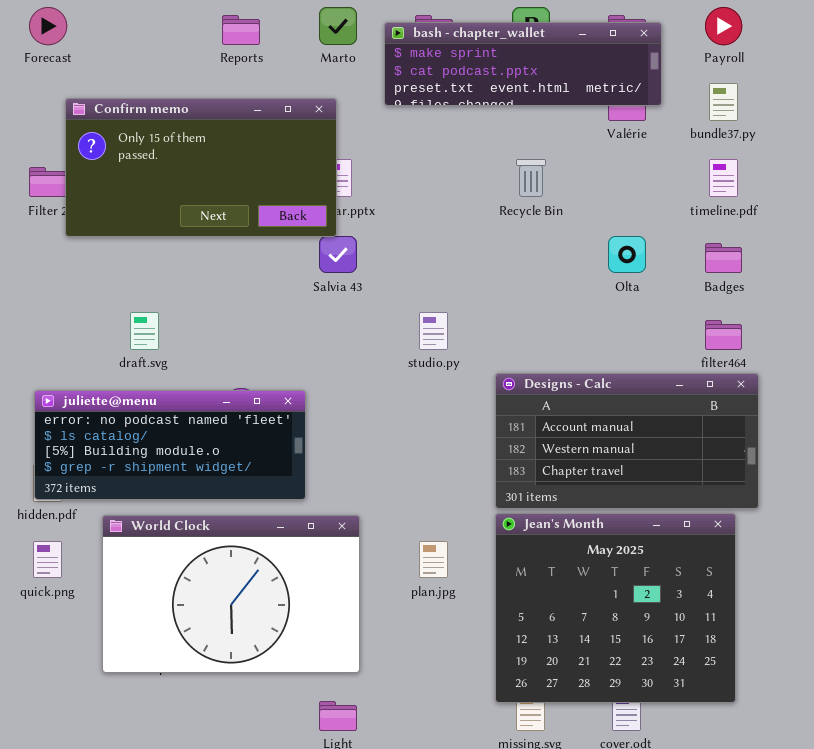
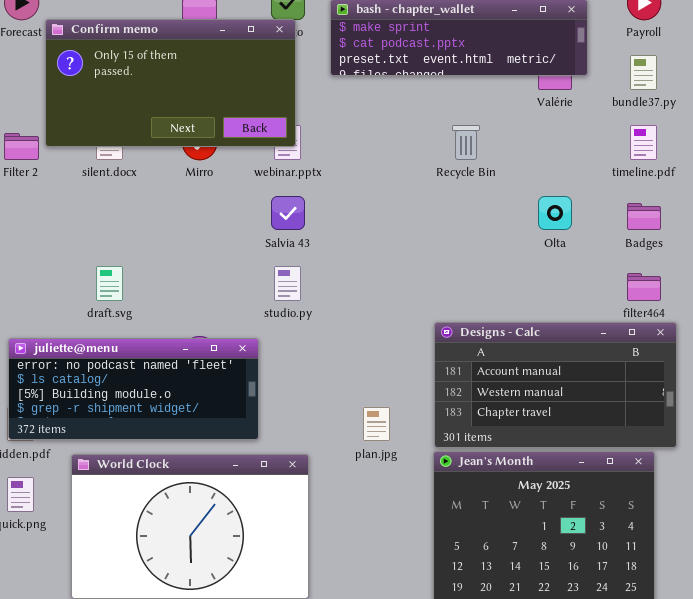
Confirm memo: [65,98,337,237] -> [45,19,296,147], moved
studio.py: [419,312,448,350] -> [274,266,301,301], moved
plan.jpg: [419,541,448,578] -> [363,407,390,441], moved

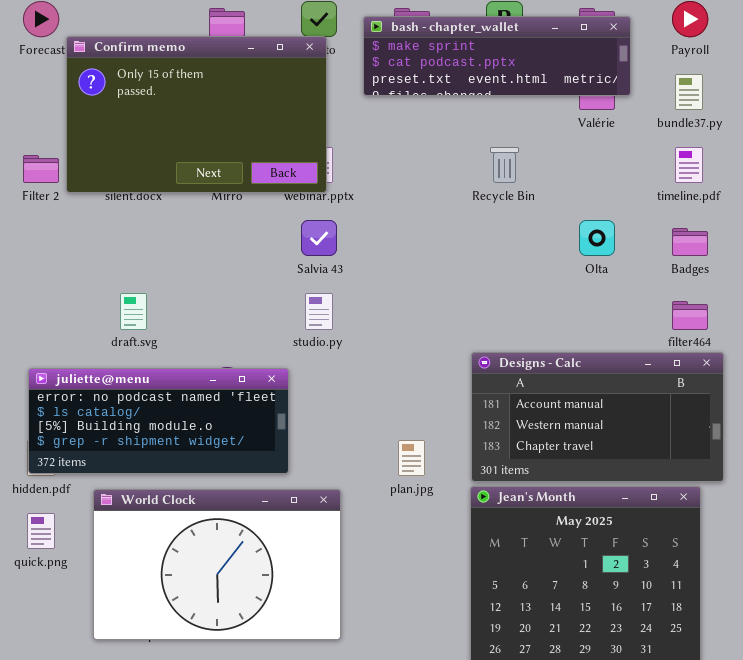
Confirm memo: [45,19,296,147] -> [66,36,327,193], resized

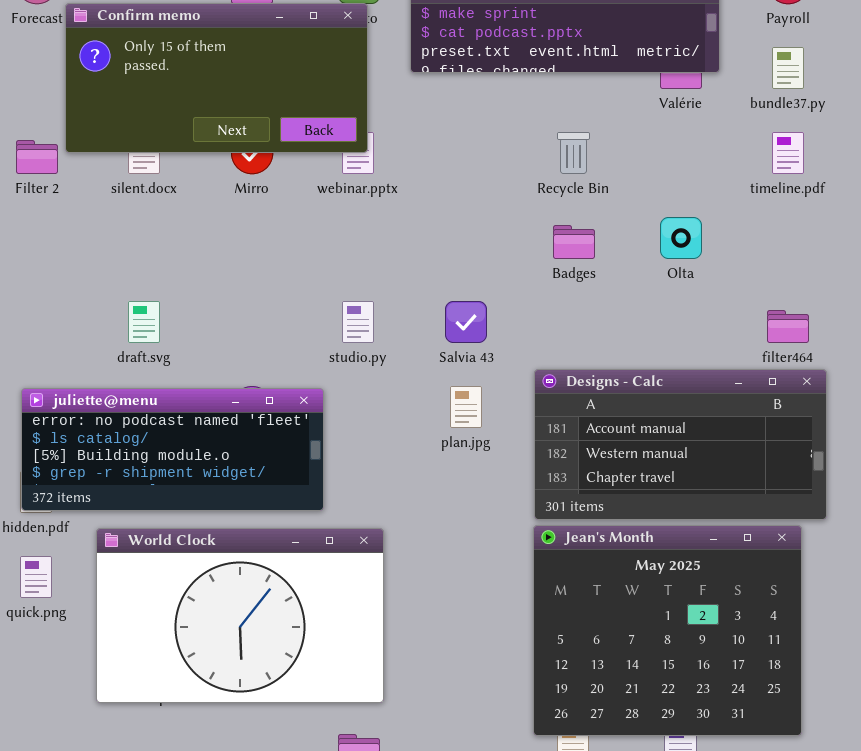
Confirm memo: [66,36,327,193] -> [65,3,368,153], resized
Salvia 43: [301,220,337,256] -> [445,301,487,343], moved
Badges: [672,228,708,256] -> [553,225,595,259], moved
plan.jpg: [398,440,425,476] -> [450,386,482,428], moved

